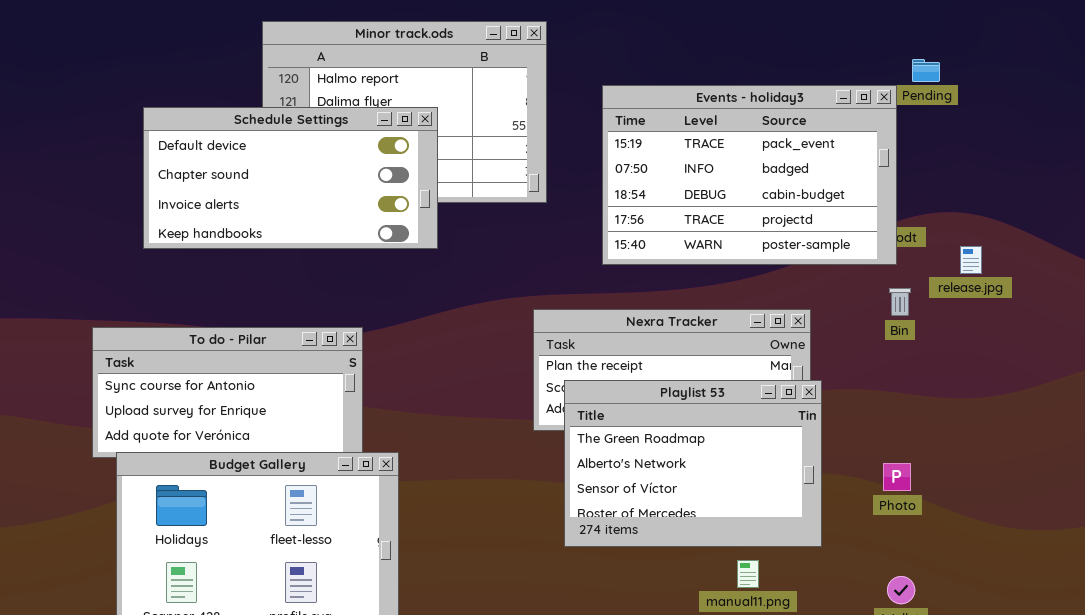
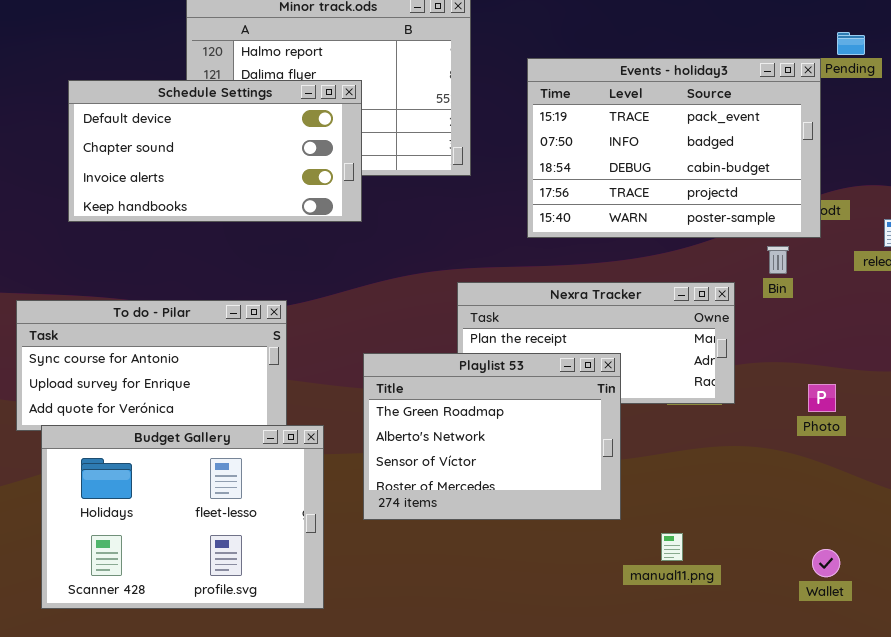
Bin: [889,288,911,316] -> [767,246,789,274], moved
Playlist 53: [564,380,822,547] -> [363,353,621,520], moved
Photo: [883,463,911,491] -> [808,384,836,412], moved

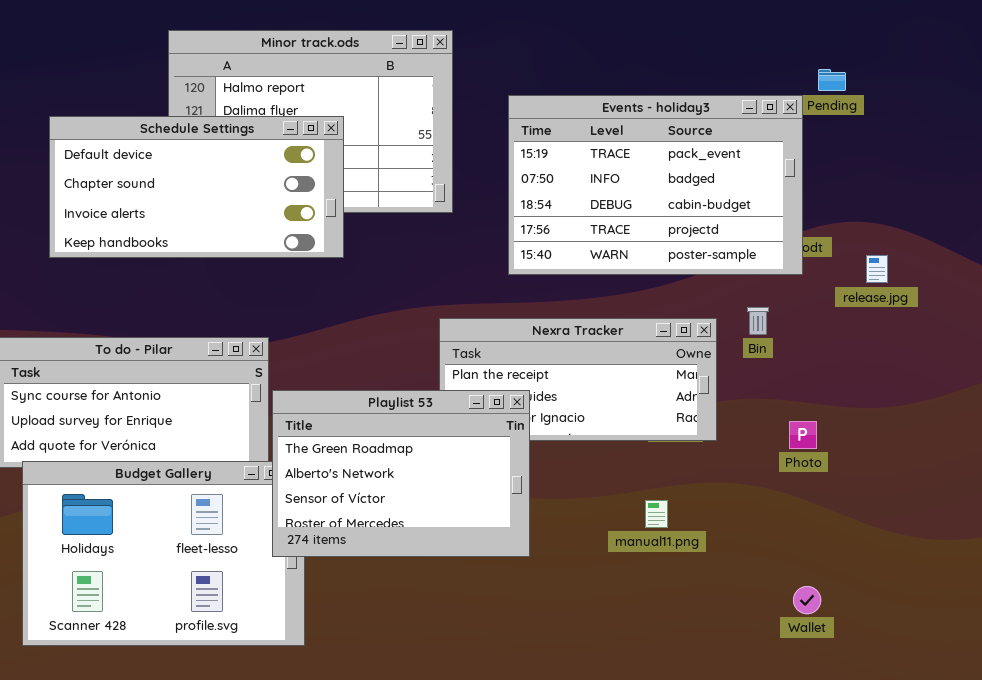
Bin: [767,246,789,274] -> [747,307,769,335], moved
Playlist 53: [363,353,621,520] -> [272,390,530,557], moved
manual11.png: [661,533,683,561] -> [645,500,668,528], moved

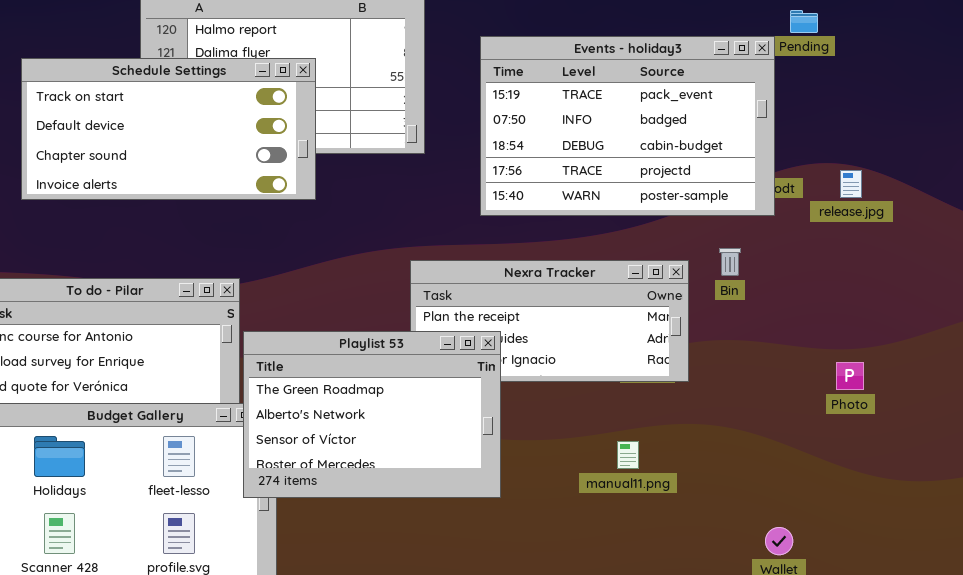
Schedule Settings: [49,116,344,258] -> [21,58,316,200], scrolled up 1 row
release.jpg: [866,255,888,283] -> [840,170,862,198], moved
Photo: [789,421,817,449] -> [836,362,864,390], moved

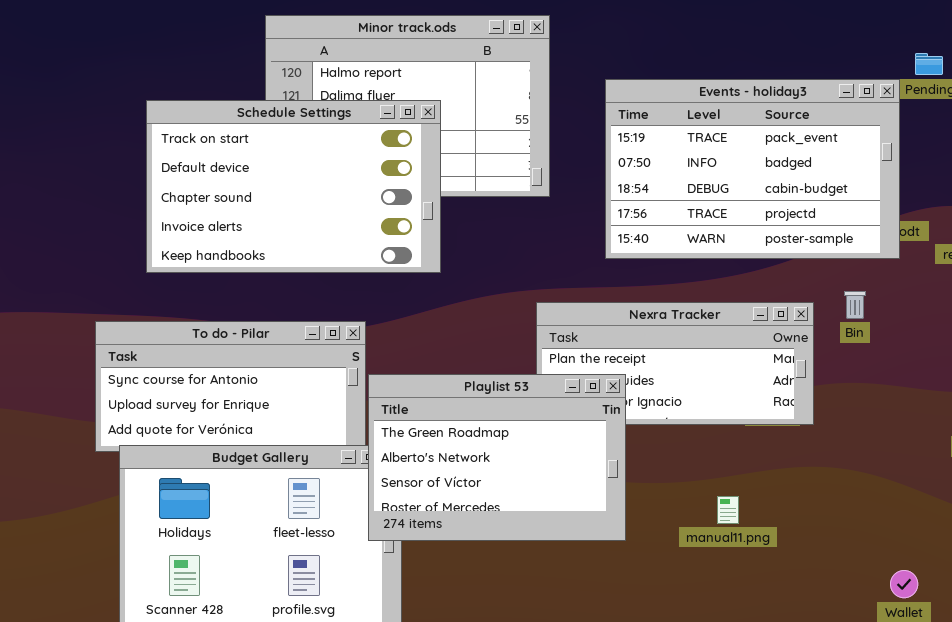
Schedule Settings: [21,58,316,200] -> [146,100,441,273], resized
manual11.png: [617,441,639,469] -> [717,496,739,524], moved

